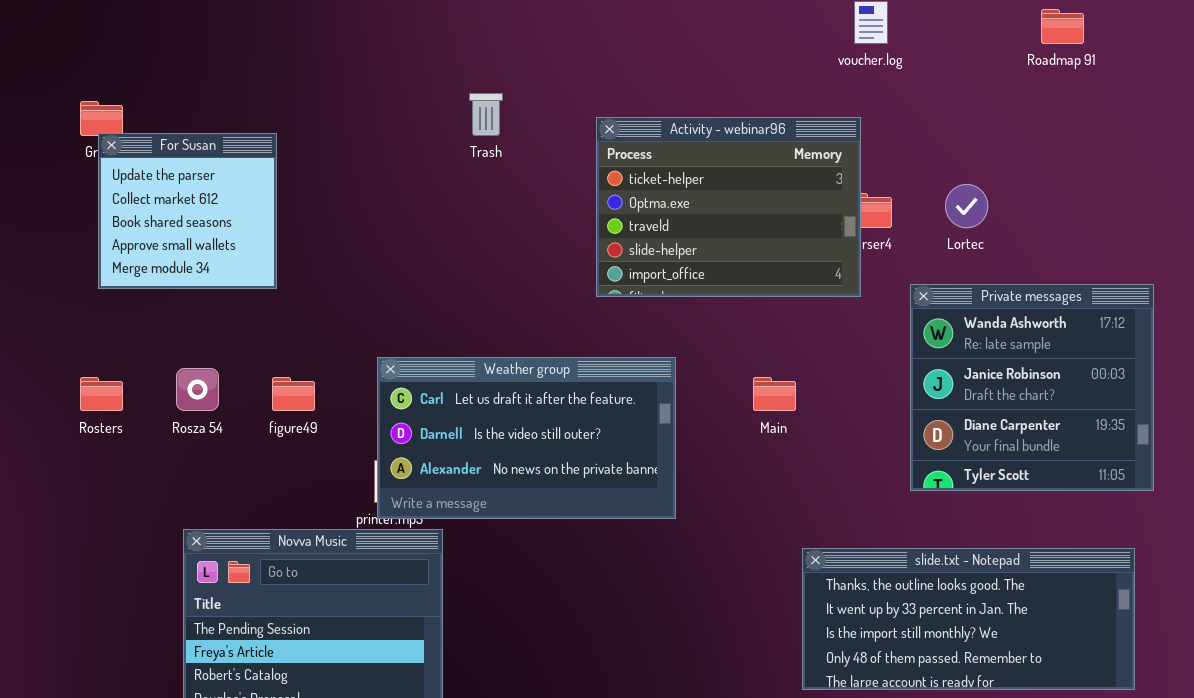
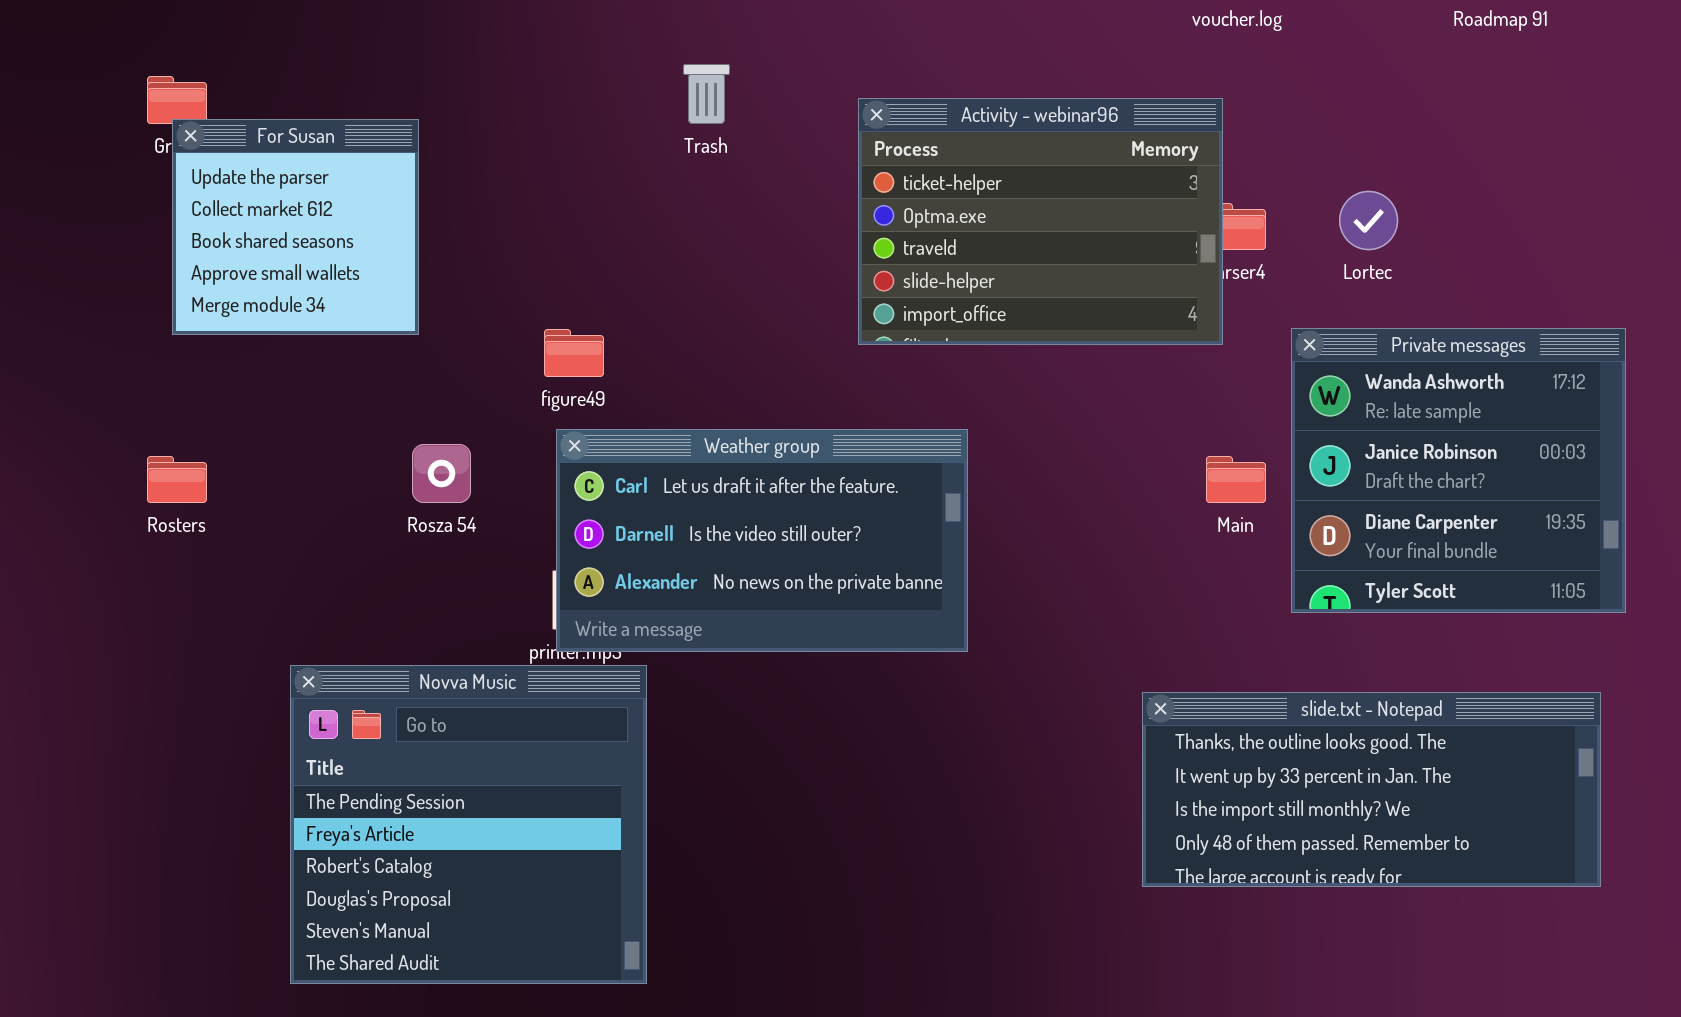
Rosza 54: [176,368,219,411] -> [412,444,471,503], moved
figure49: [272,377,315,411] -> [544,329,604,377], moved
Main: [753,377,796,411] -> [1206,456,1266,503], moved

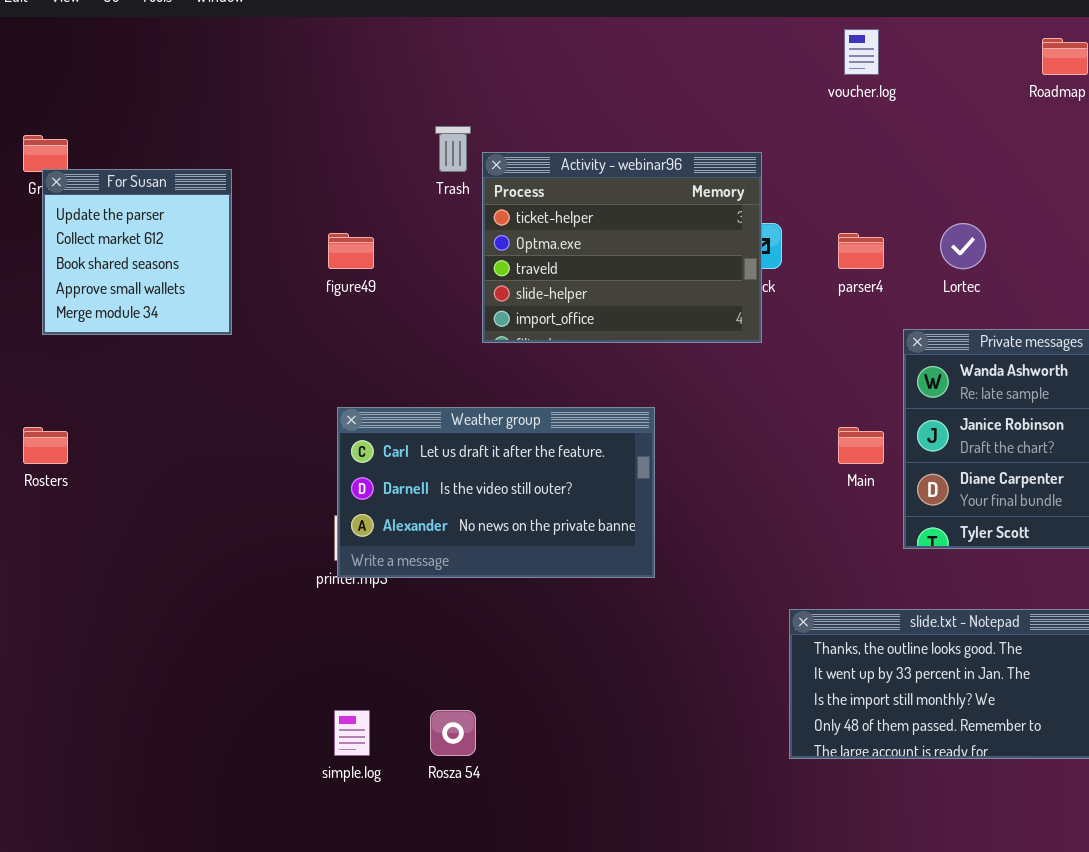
Activity - webinar96: [858,98,1223,345] -> [482,152,762,343], moved
figure49: [544,329,604,377] -> [328,233,374,269], moved
Rosza 54: [412,444,471,503] -> [430,710,476,756], moved
Novva Music: [290,665,647,984] -> none, closed

